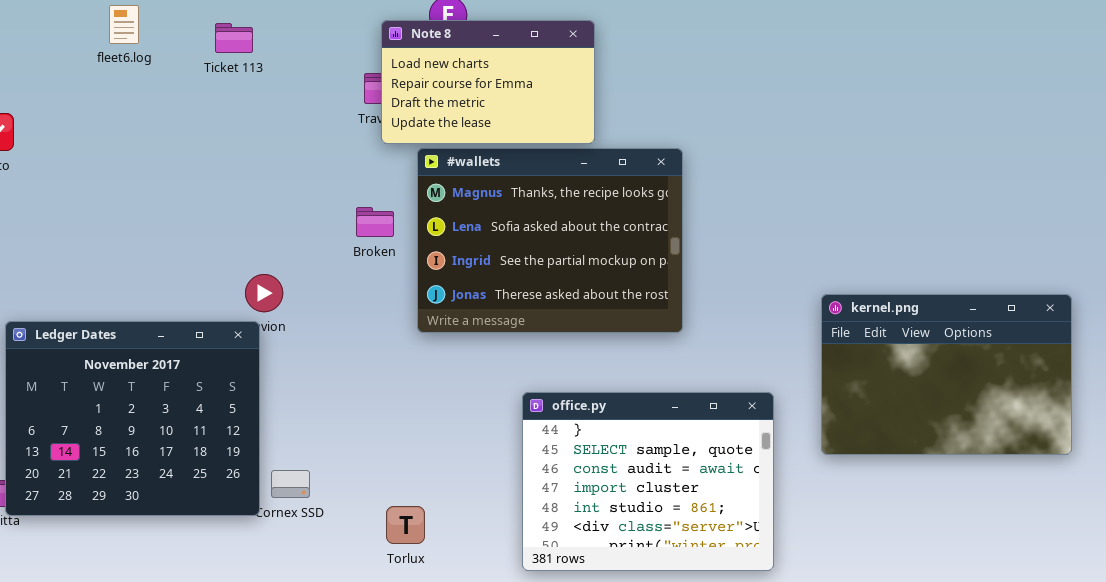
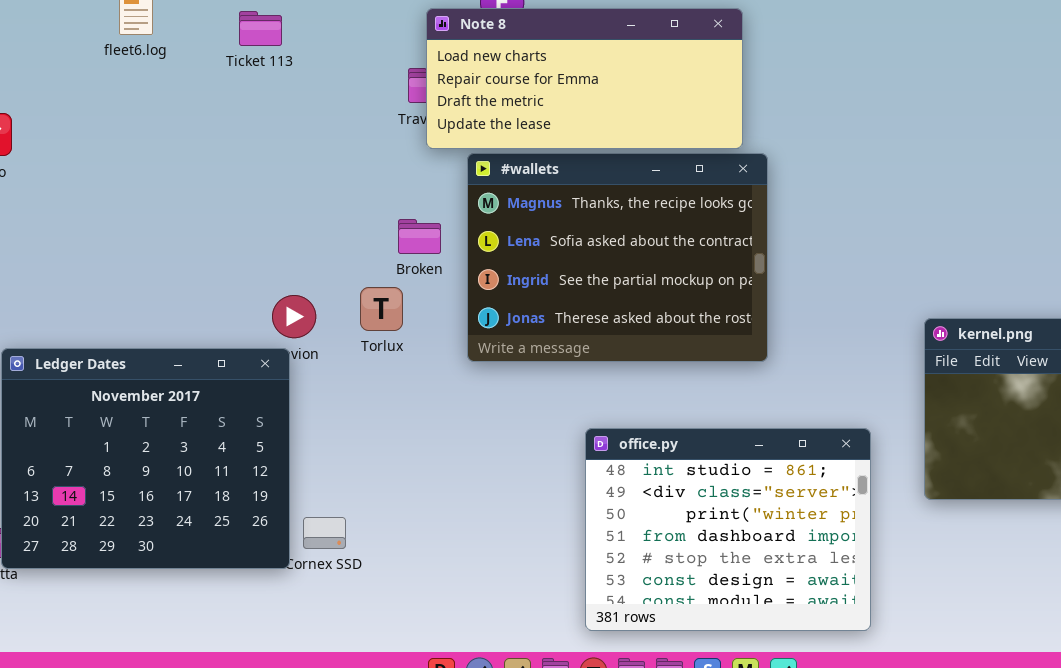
Note 8: [381,20,595,144] -> [426,8,743,149], resized
office.py: [522,392,774,571] -> [585,428,871,631], scrolled down 4 rows
Torlux: [386,506,425,544] -> [360,287,403,331], moved

